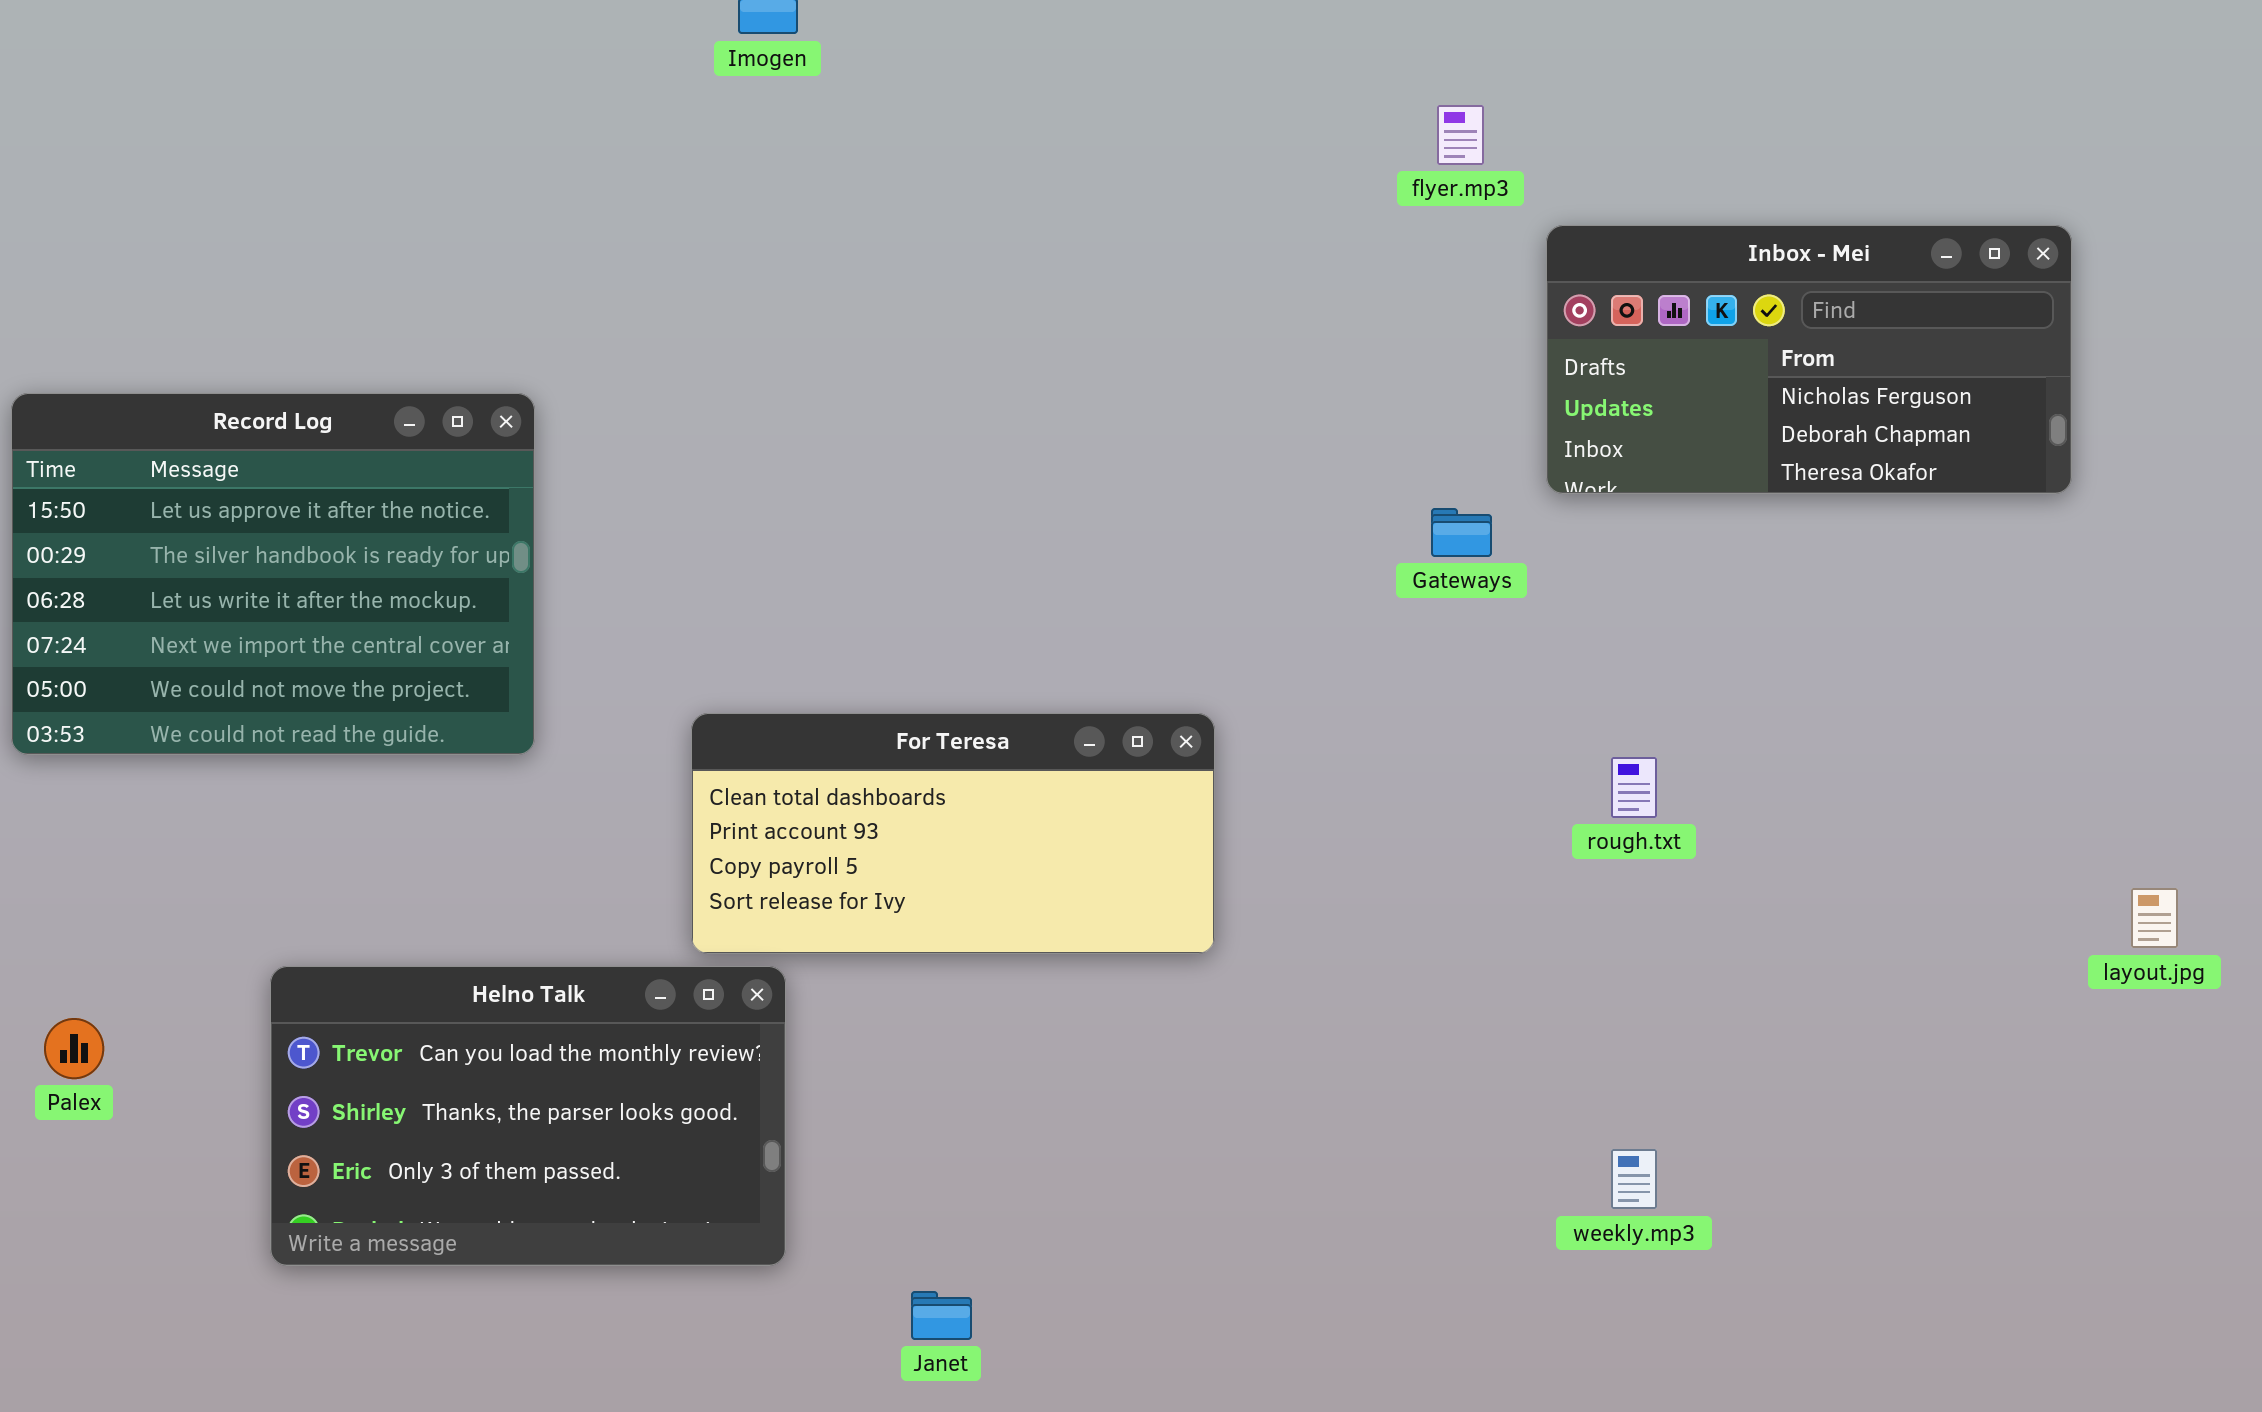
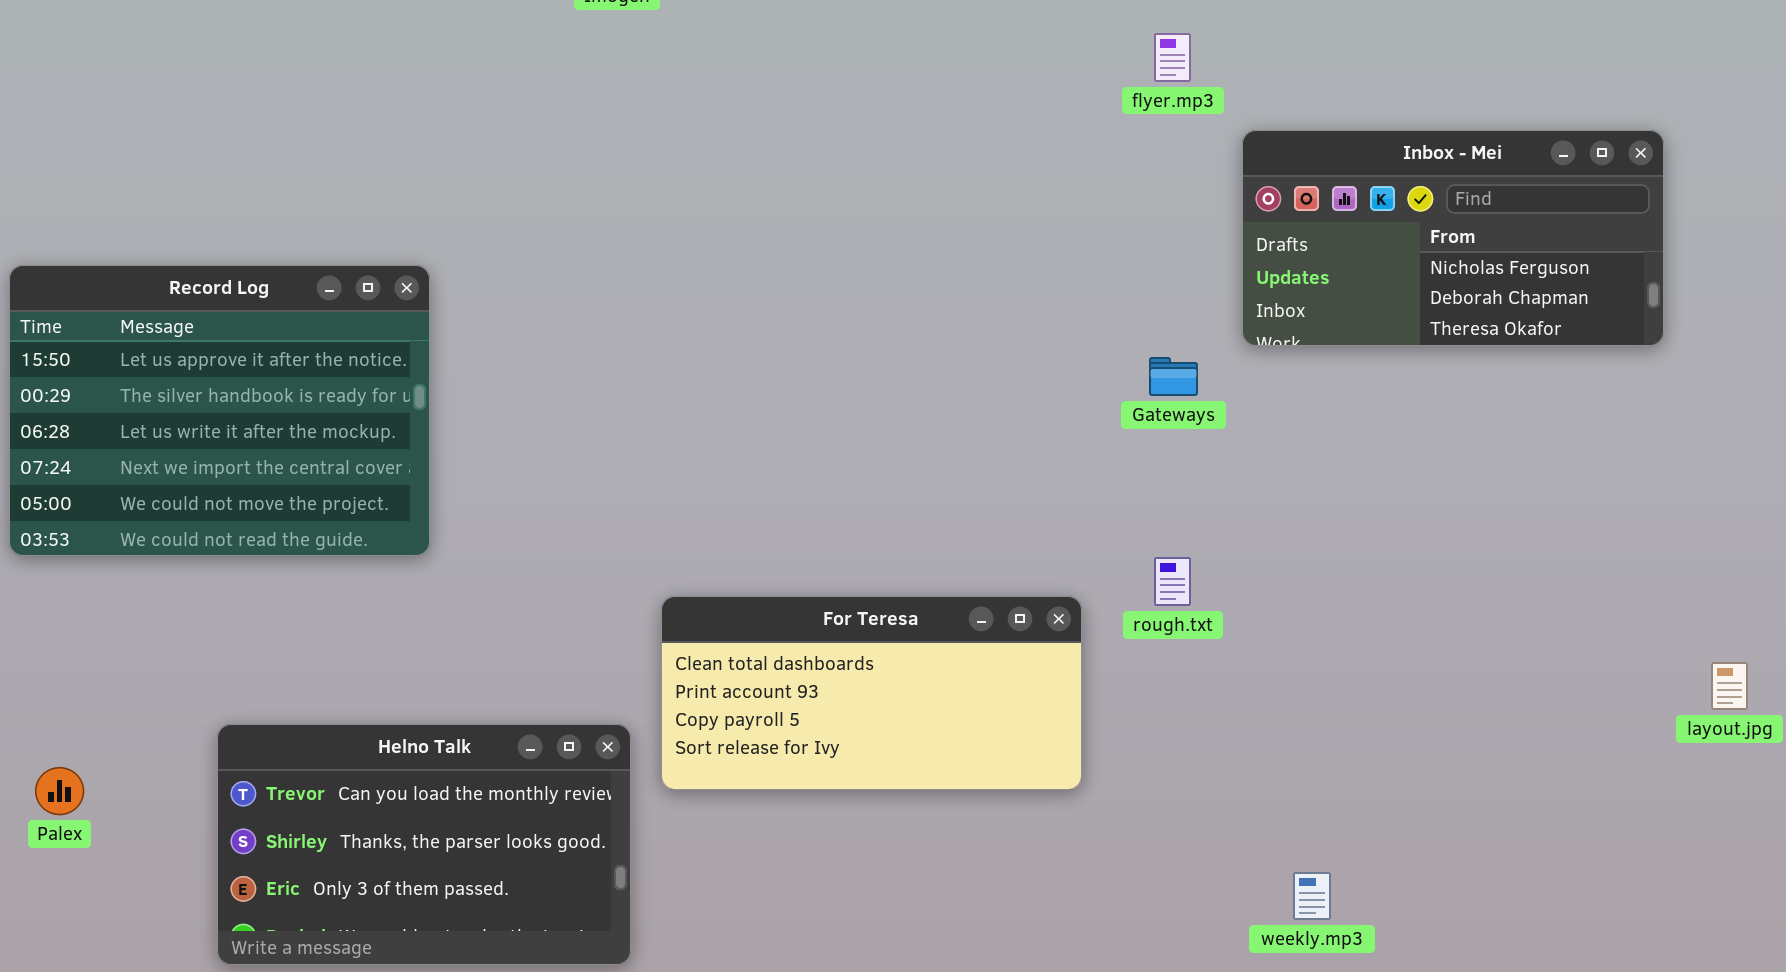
For Teresa: [691,713,1215,954] -> [661,596,1082,790], moved
rough.txt: [1611,757,1657,818] -> [1154,557,1191,606], moved

